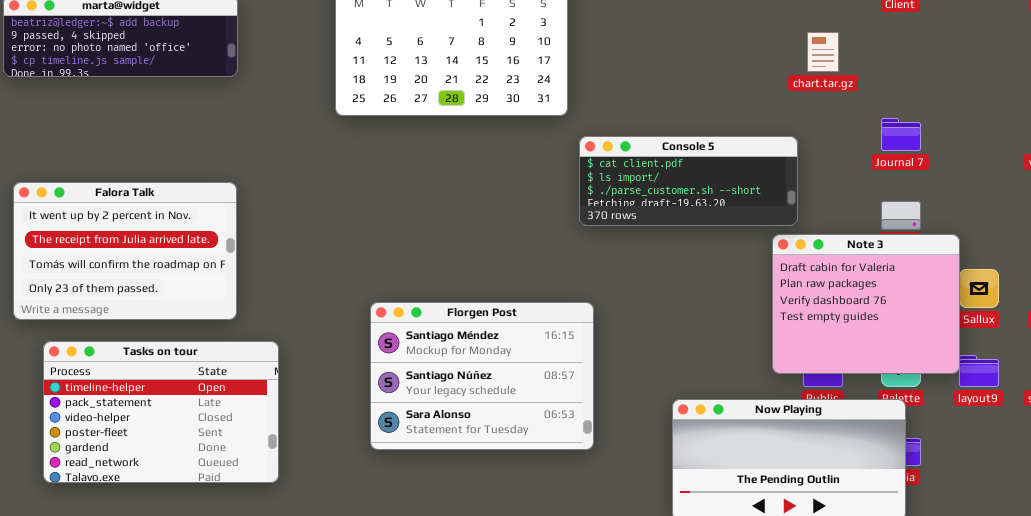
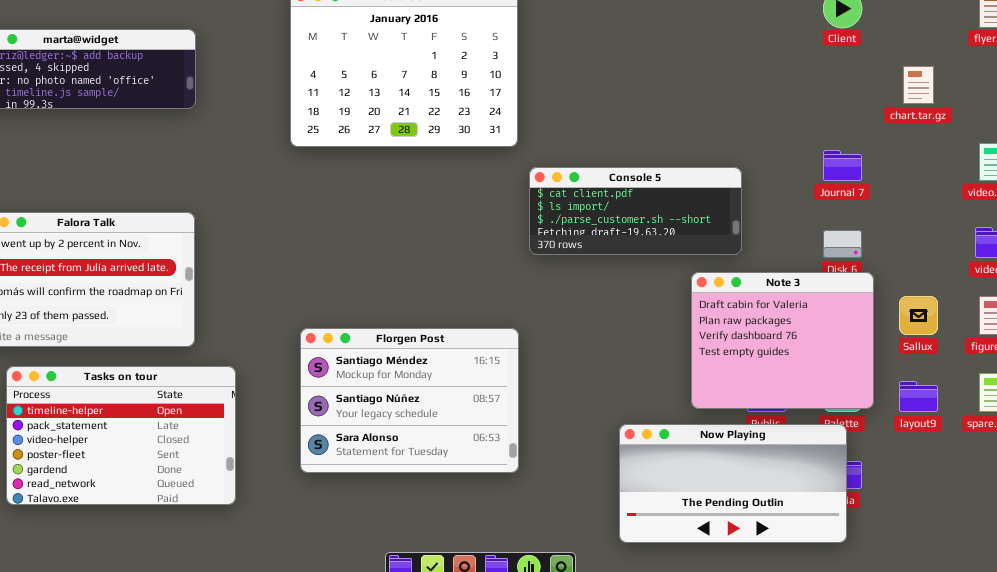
chart.tar.gz: [807,32,839,72] -> [903,66,934,104], moved
Note 3: [772,234,960,374] -> [691,272,874,409], moved
Florgen Post: [370,302,594,450] -> [300,328,519,473], moved

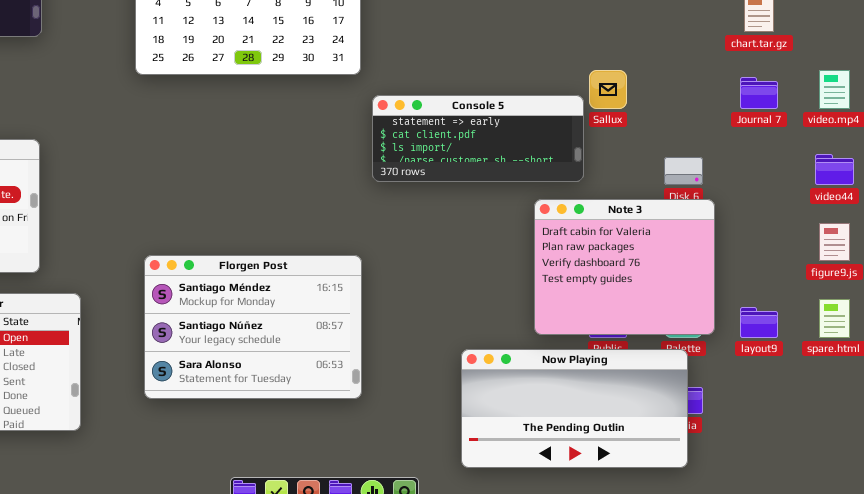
Journal 7: [823,150,862,181] -> [740,77,778,109], moved
Console 5: [529,167,742,255] -> [372,95,584,182], scrolled up 1 row
Sallux: [899,296,938,335] -> [589,70,627,109], moved

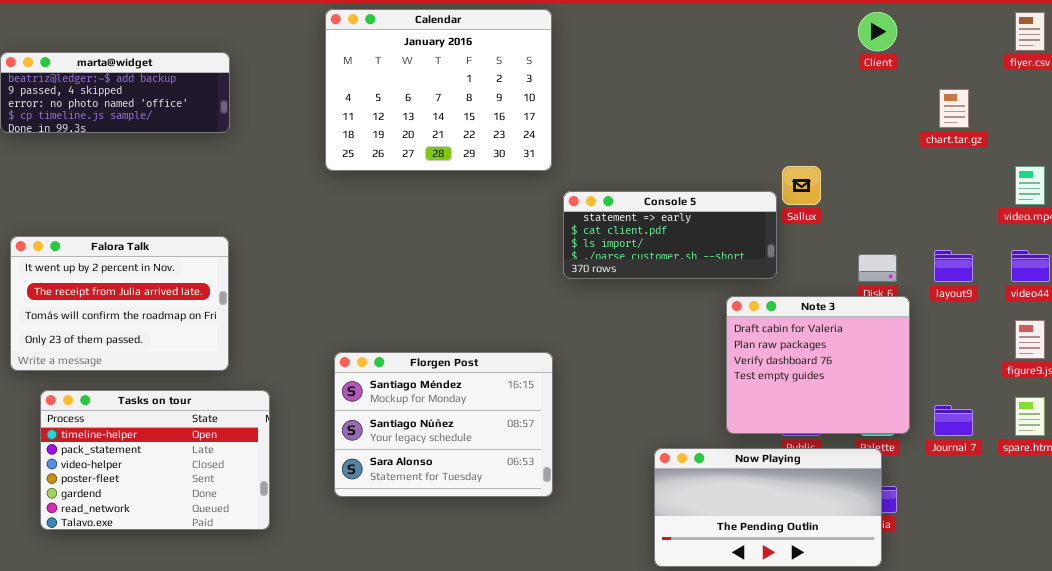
Journal 7: [740,77,778,109] -> [934,405,973,436], moved
layout9: [740,307,778,338] -> [934,250,973,282], moved

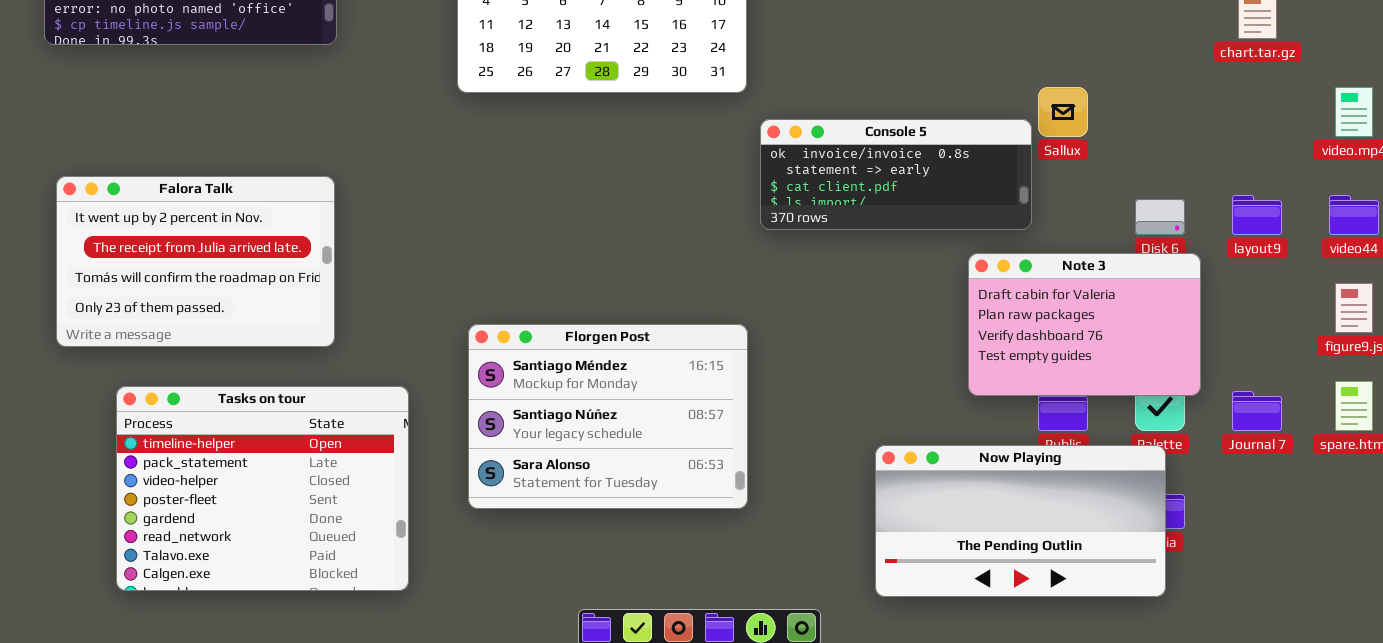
Console 5: [563,191,777,279] -> [760,119,1032,230], scrolled up 1 row
Note 3: [726,296,910,434] -> [968,253,1201,396], resized
Tasks on tour: [40,390,270,530] -> [116,386,409,591], moved, resized

